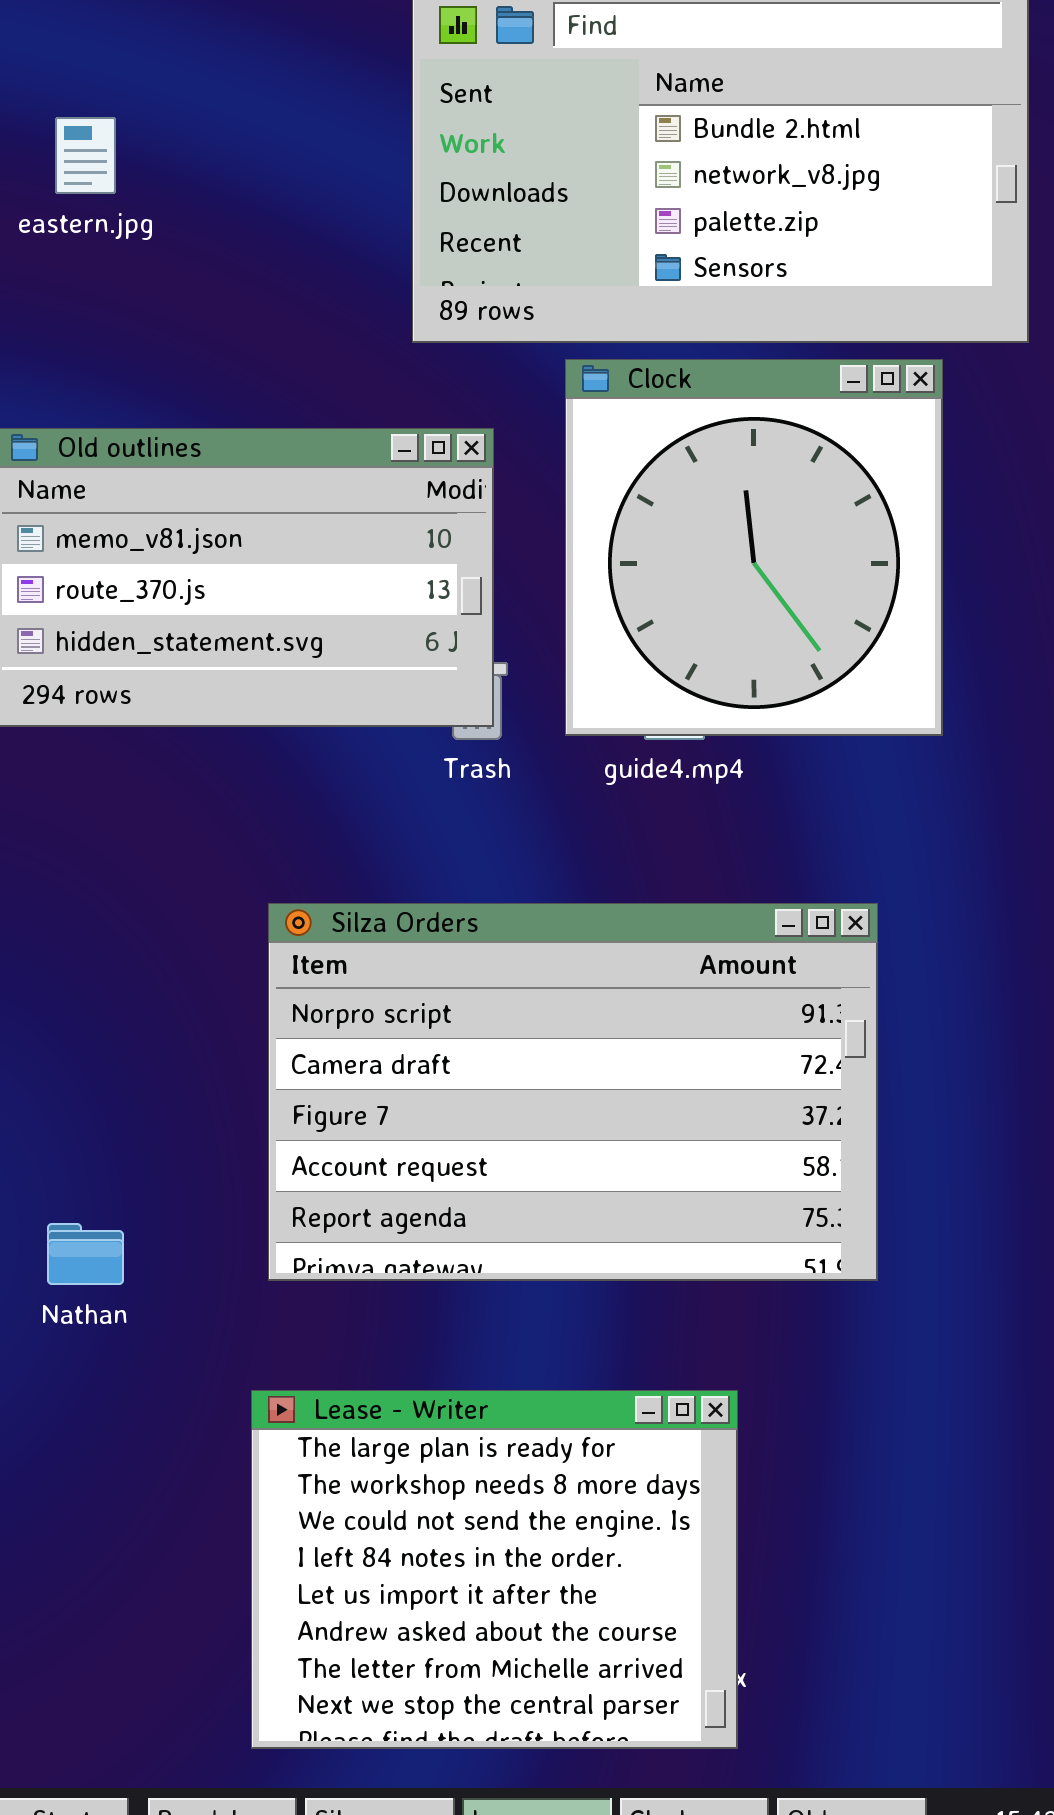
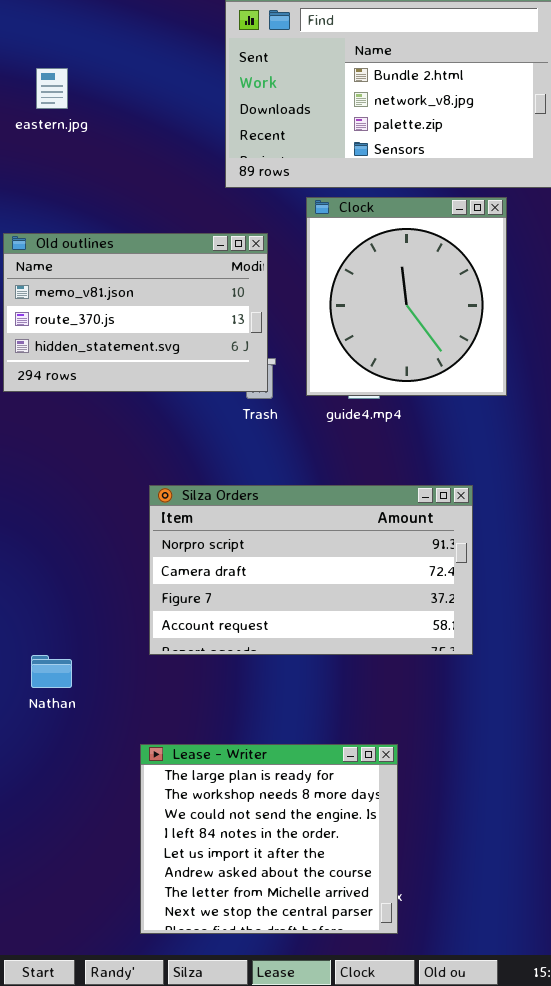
Silza Orders: [268,903,878,1281] -> [149,485,473,655], resized

